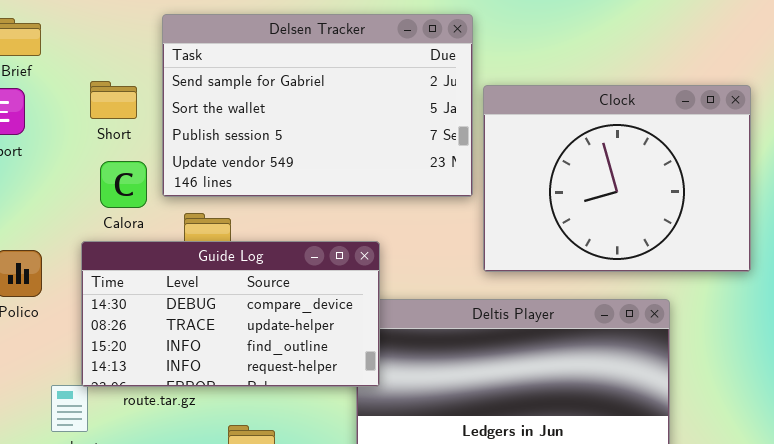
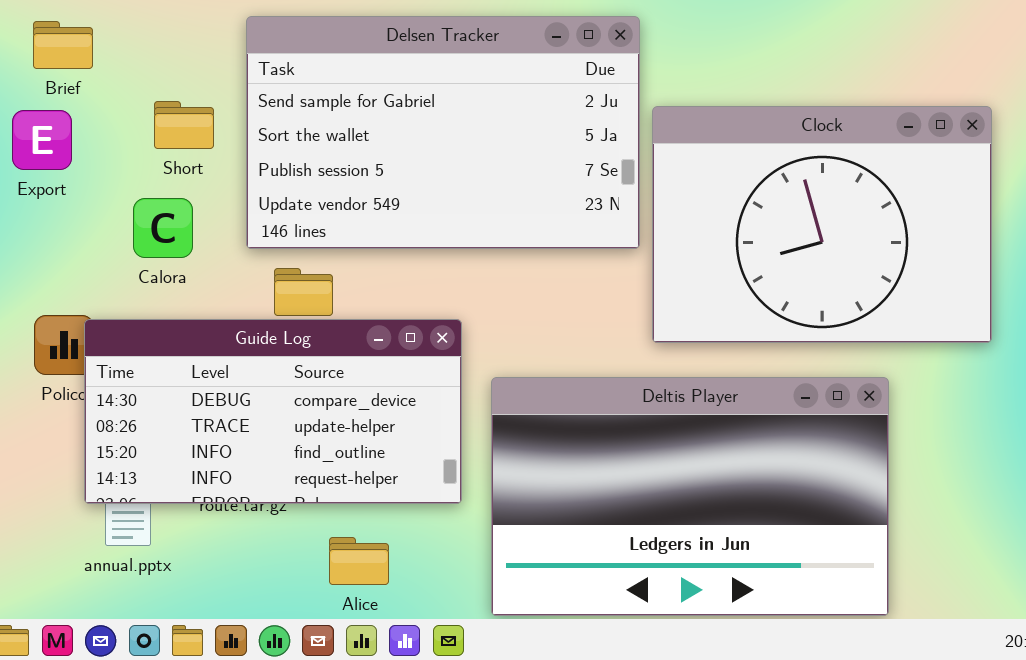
Calora: [100,161,147,208] -> [133,198,193,258], moved
Guide Log: [81,241,380,387] -> [84,319,462,504], moved

